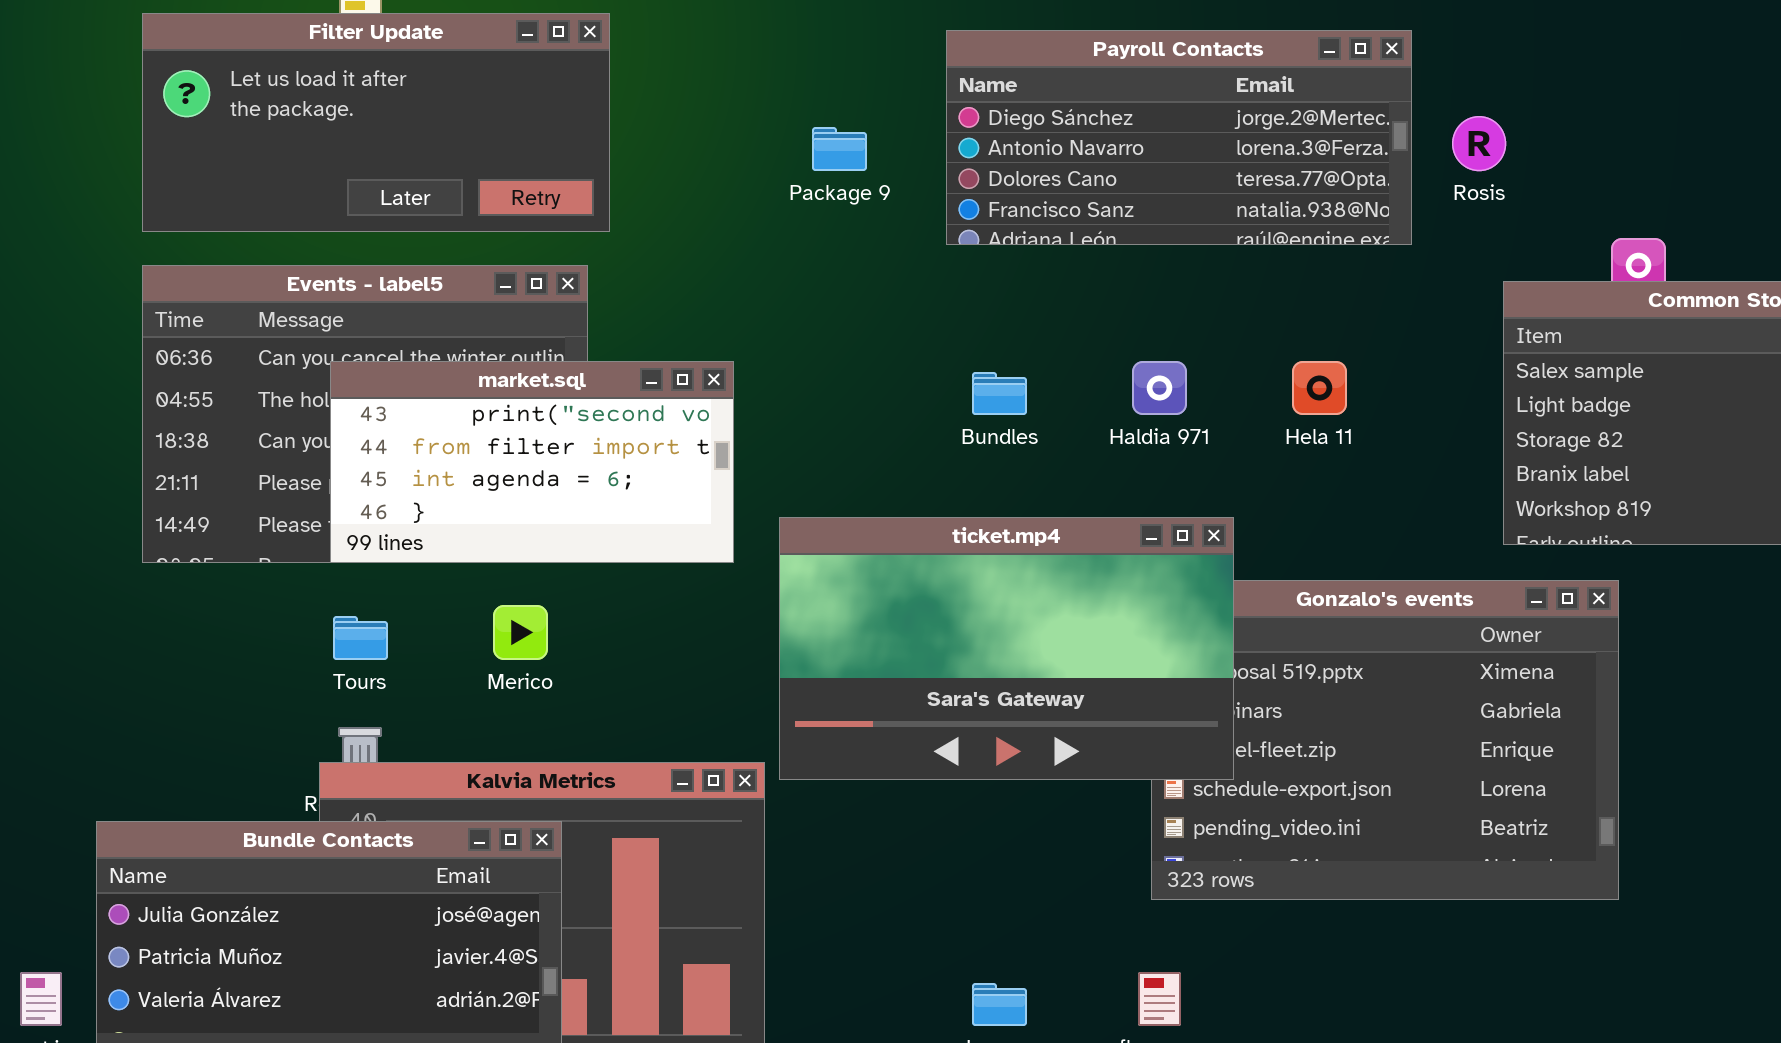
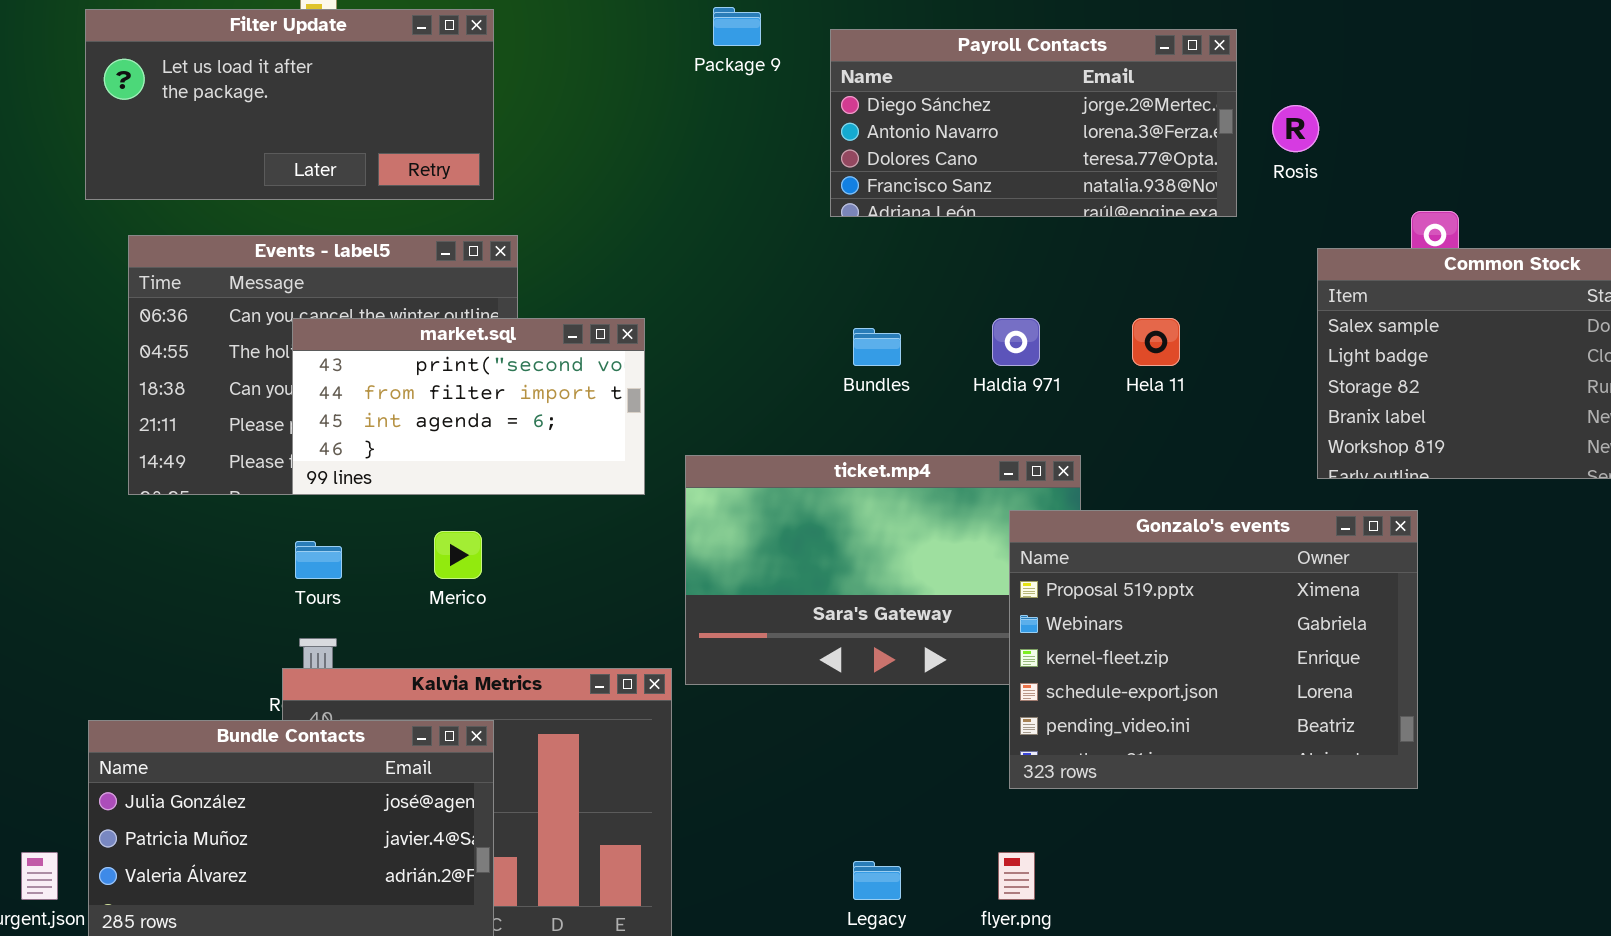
Filter Update: [142,13,610,232] -> [85,9,494,200], moved
Package 9: [812,127,867,171] -> [713,7,761,46], moved
Gonzalo's events: [1151,580,1619,900] -> [1009,510,1418,789], raised

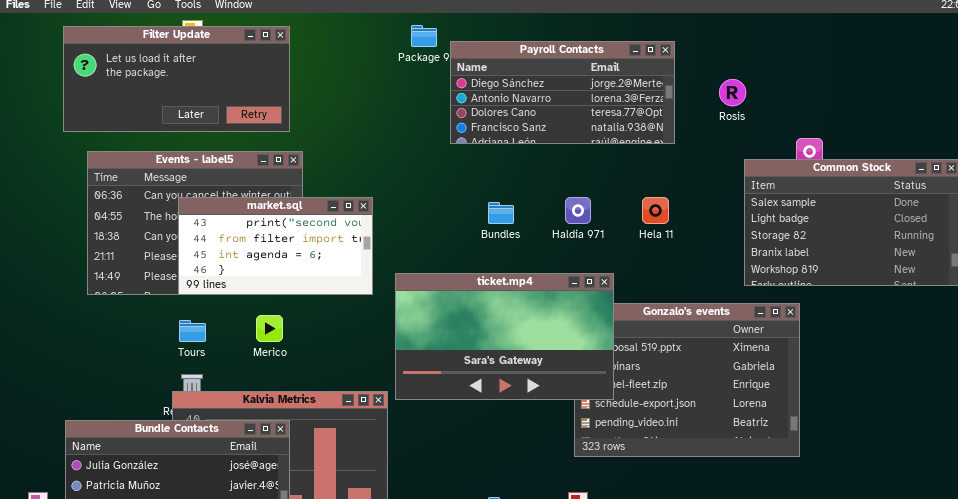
Payroll Contacts: [830,29,1237,217] -> [450,41,675,144], moved
ticket.mp4: [685,455,1081,685] -> [395,273,614,400], raised

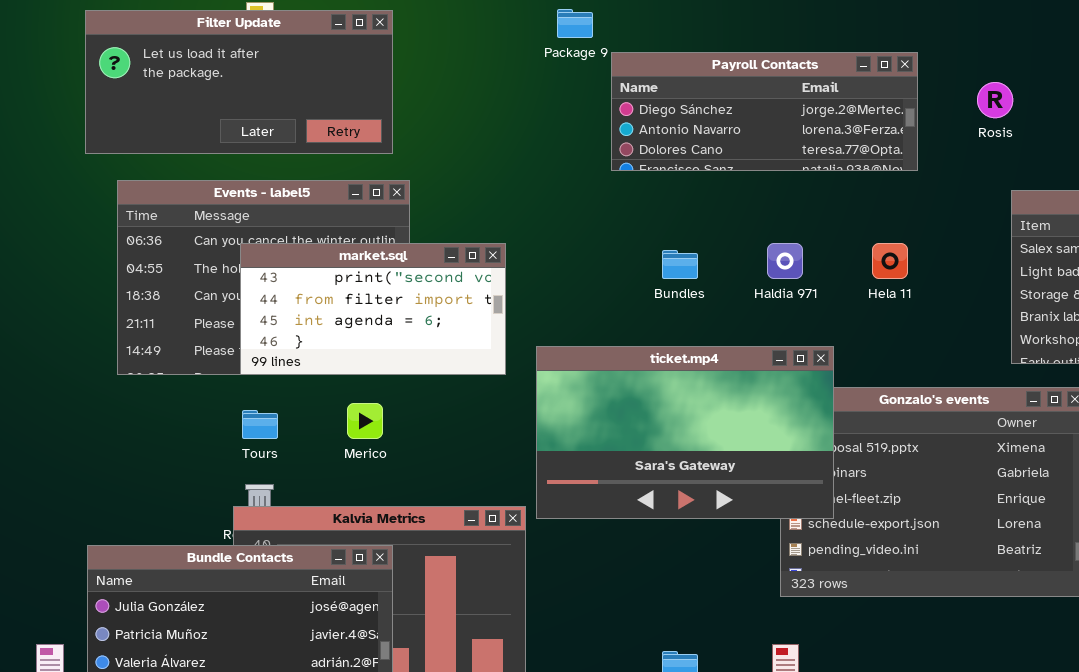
Payroll Contacts: [450,41,675,144] -> [611,52,918,171], resized

